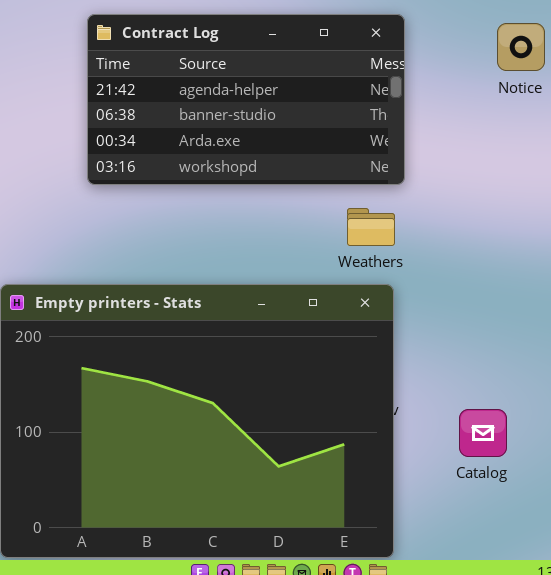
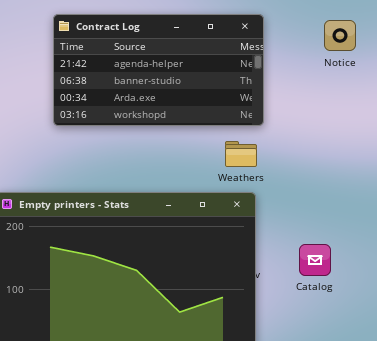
Catalog: [459,409,507,457] -> [299,244,331,276], moved

